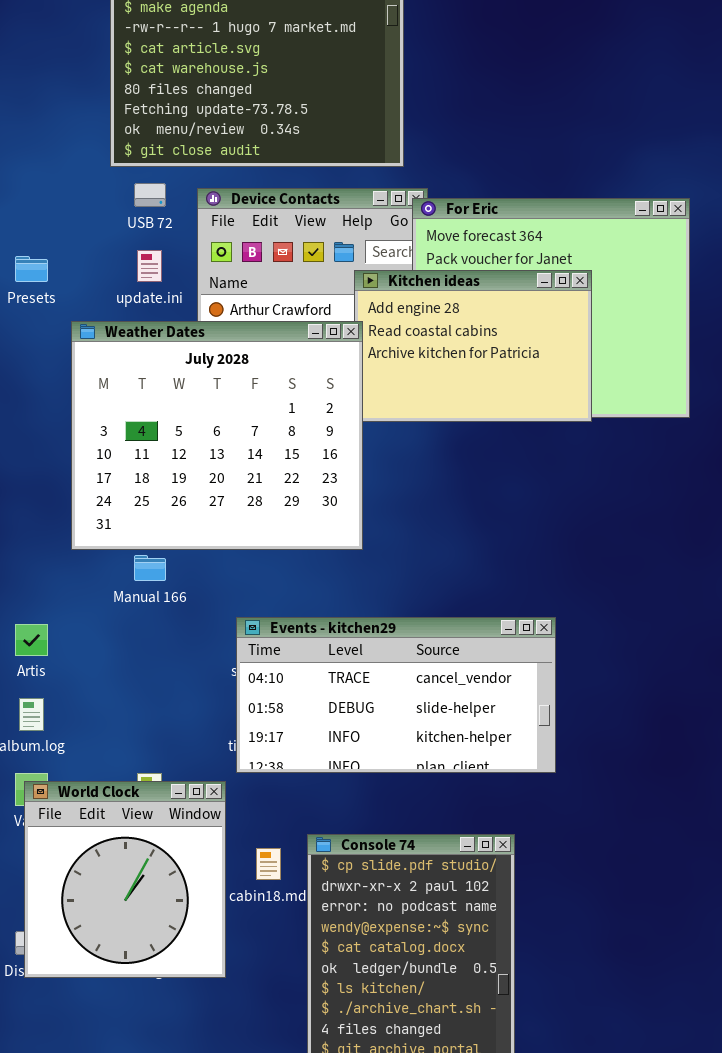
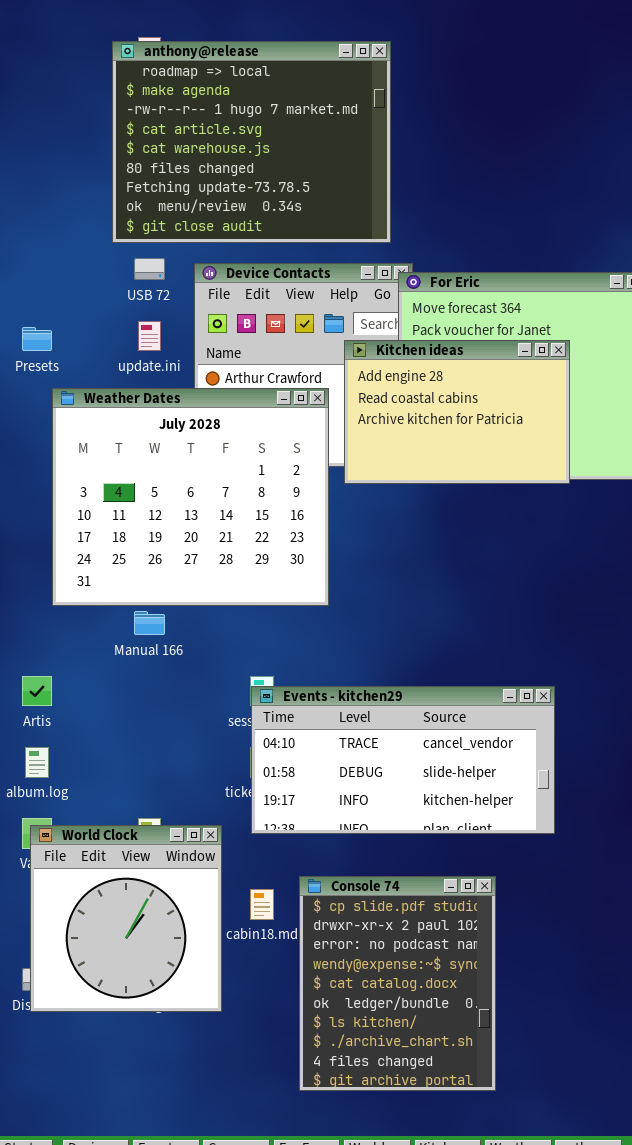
Weather Dates: [71,321,363,550] -> [52,388,329,606], moved
Events - kitchen29: [236,617,556,773] -> [251,686,555,834], moved

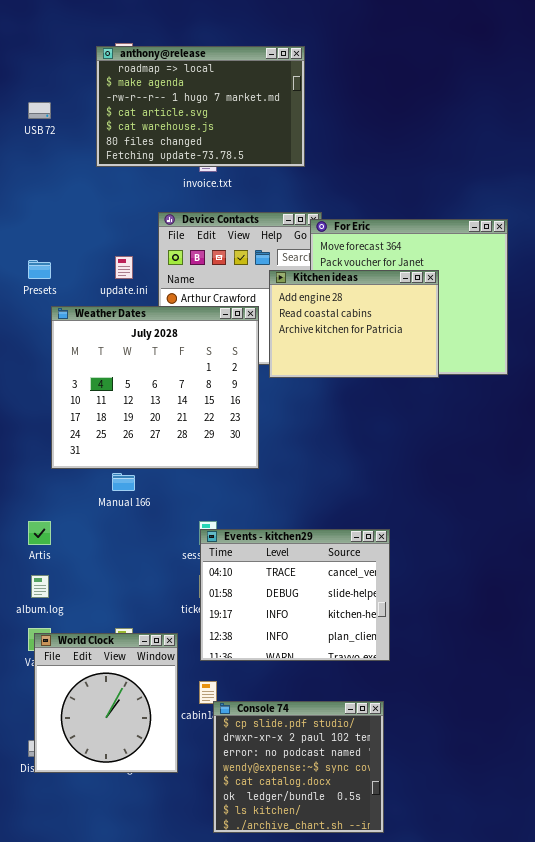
anthony@release: [112,41,391,243] -> [96,46,305,167], resized
USB 72: [134,258,165,280] -> [28,102,51,119], moved
Events - kitchen29: [251,686,555,834] -> [200,529,390,661], resized
Console 74: [299,876,496,1091] -> [213,701,384,833], resized

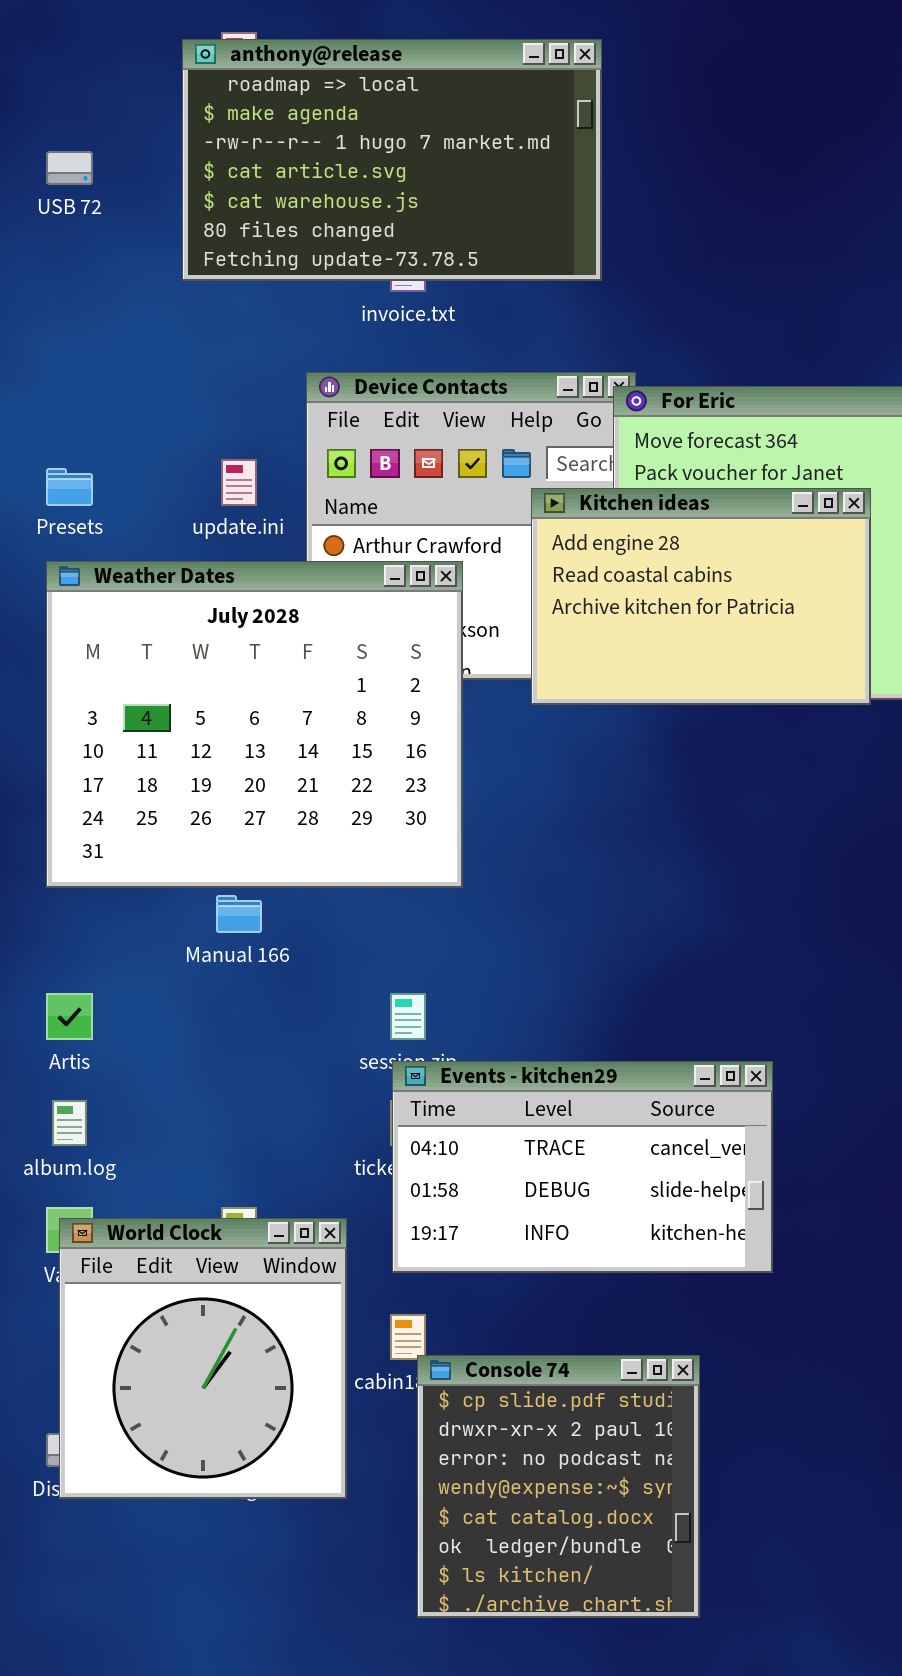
Weather Dates: [51,306,259,469] -> [46,561,463,888], moved
Events - kitchen29: [200,529,390,661] -> [392,1061,773,1273], resized
Console 74: [213,701,384,833] -> [417,1355,700,1618], resized

